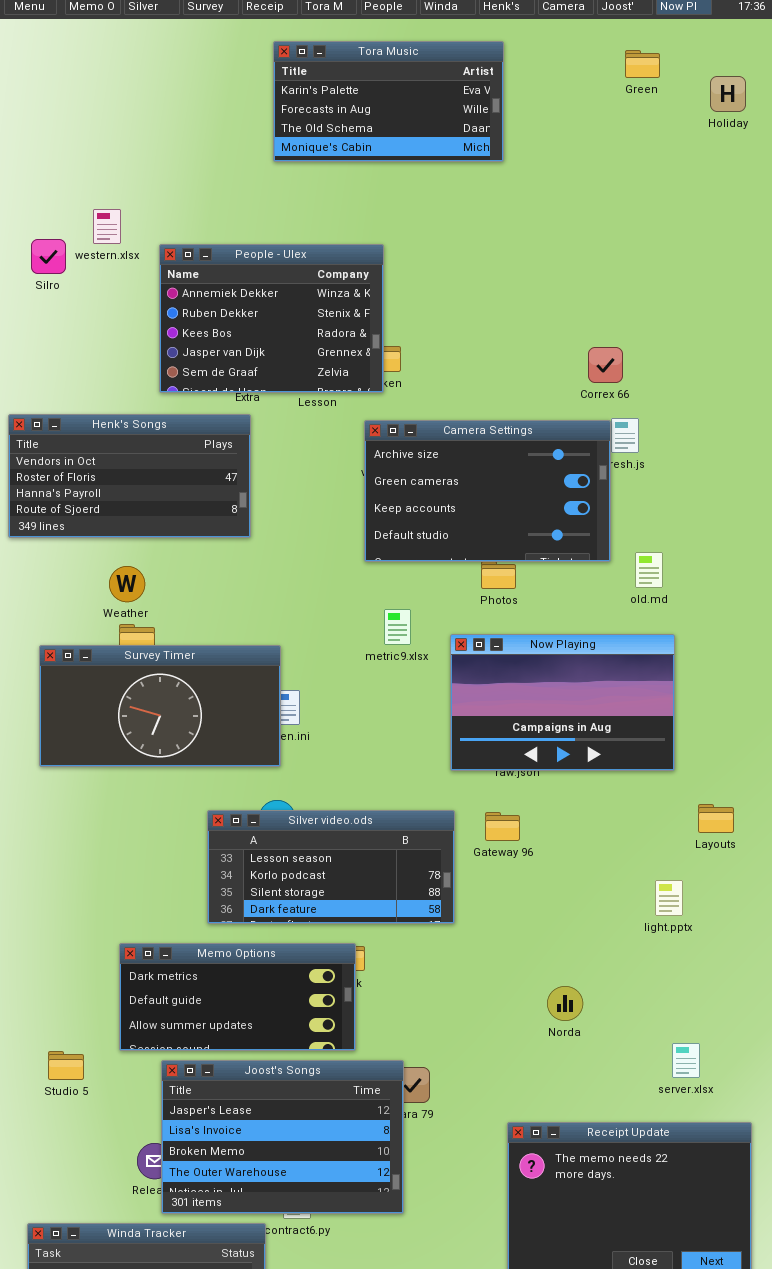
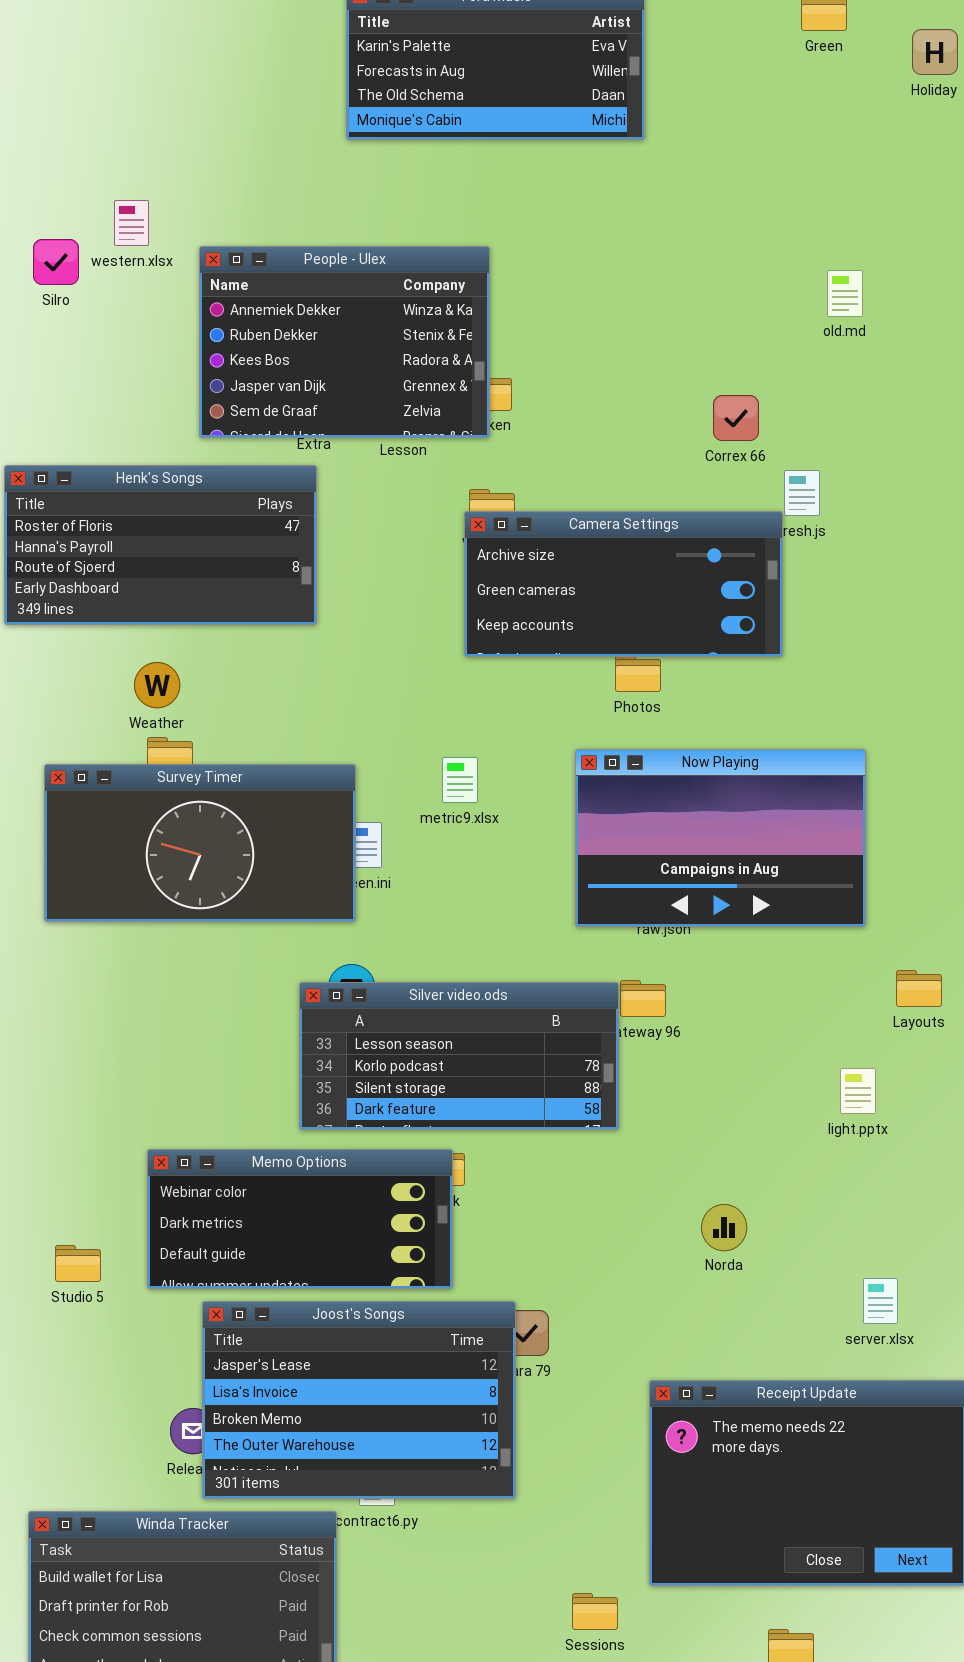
Correx 66: [588,347,623,383] -> [713,395,759,441], moved
Henk's Songs: [8,414,251,538] -> [4,465,317,625], scrolled down 1 row
Camera Settings: [364,420,611,562] -> [464,511,783,657], resized
old.md: [635,552,663,588] -> [827,270,863,317], moved
metric9.xlsx: [384,609,411,645] -> [442,757,478,803], moved
Silver video.ods: [207,810,455,924] -> [299,982,619,1130], moved
Memo Options: [119,943,356,1051] -> [147,1149,453,1289], scrolled up 1 row
Studio 5: [48,1051,84,1080] -> [55,1245,101,1282], moved

